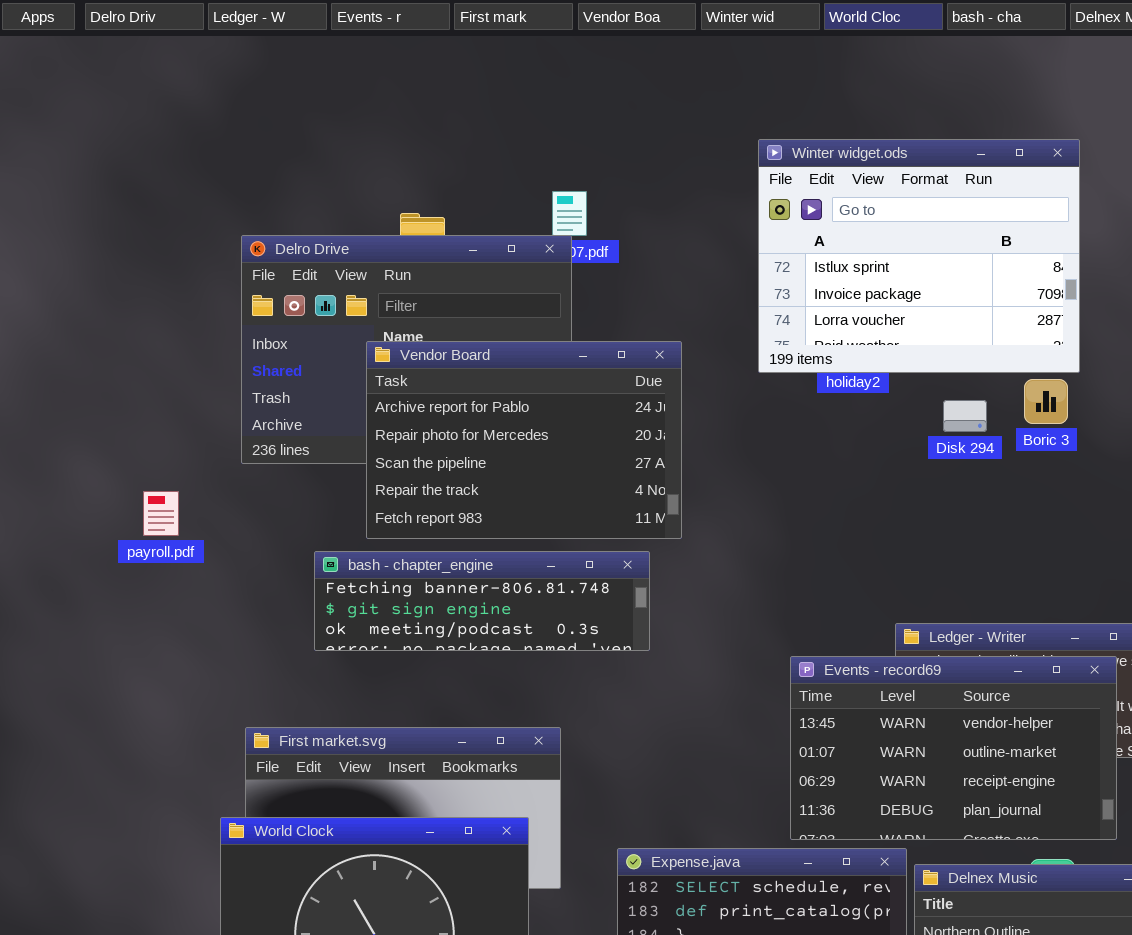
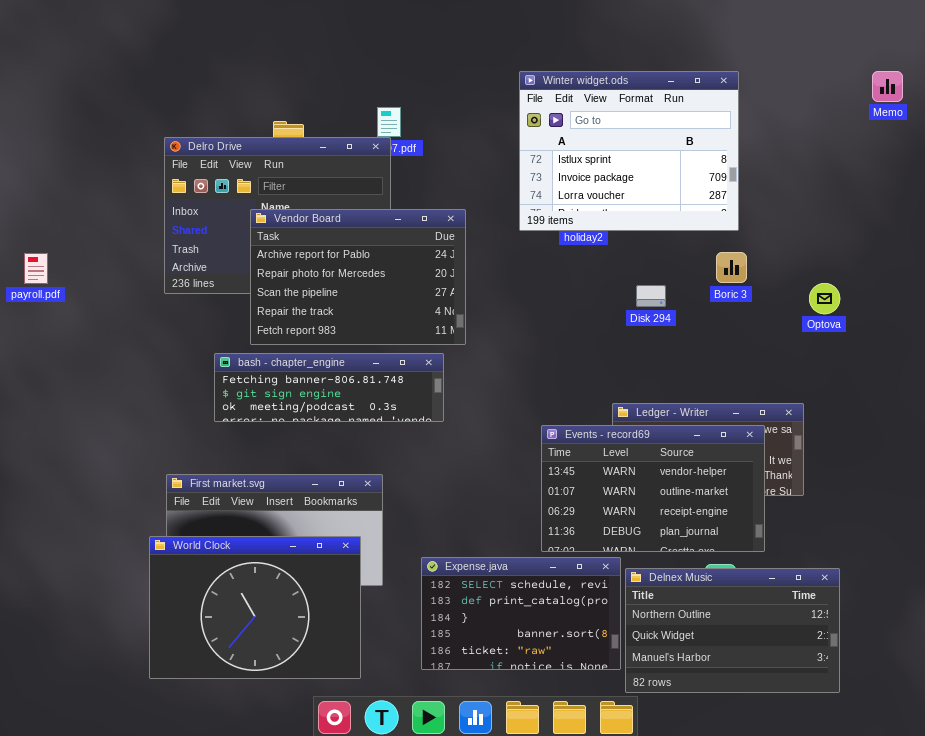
Boric 3: [1024,379,1068,424] -> [716,252,747,283], moved
Disk 294: [943,400,987,432] -> [636,285,666,307], moved
payroll.pdf: [143,491,179,536] -> [24,253,48,284], moved

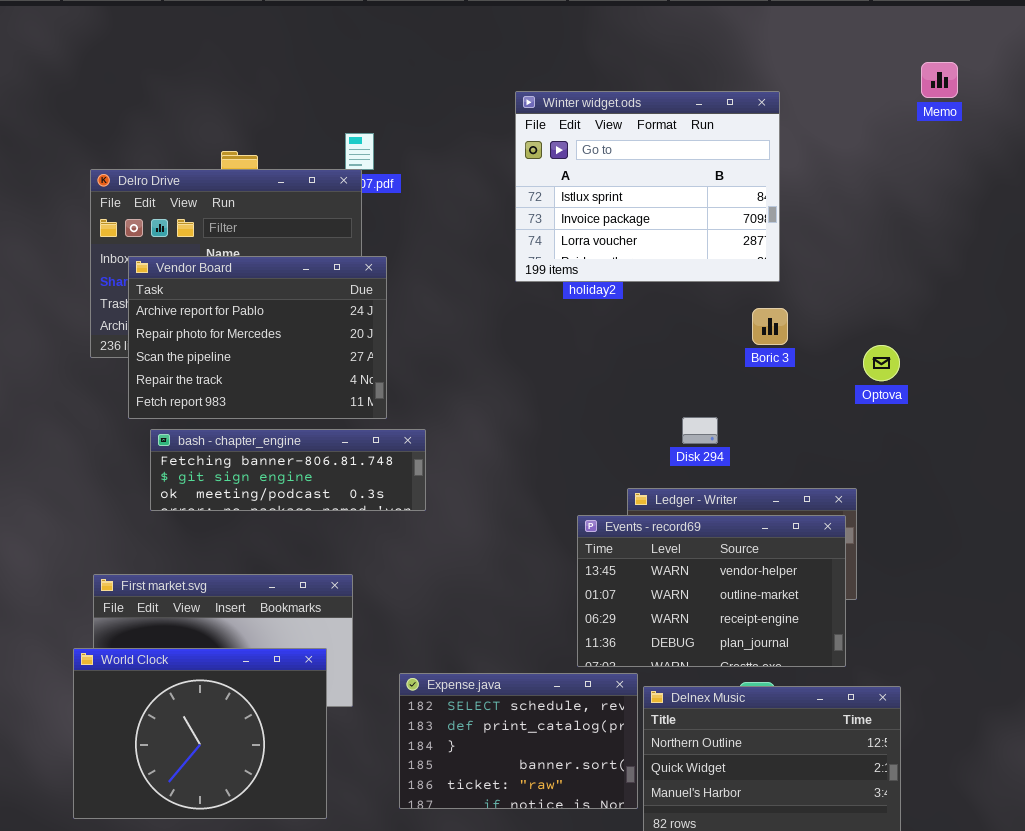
Memo: [872,71,903,102] -> [921,62,958,98], moved
Vendor Board: [250,209,466,345] -> [128,256,387,419], moved
Disk 294: [636,285,666,307] -> [682,417,718,444], moved
Events - record69: [541,425,765,552] -> [577,515,846,667], moved

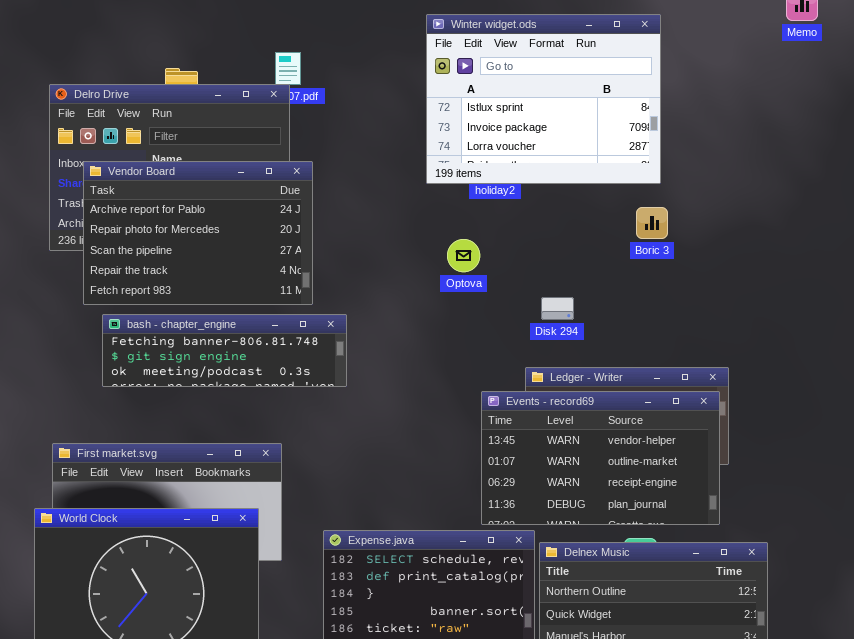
Optova: [863,345,900,381] -> [447,239,480,272], moved
Disk 294: [682,417,718,444] -> [541,297,574,320], moved

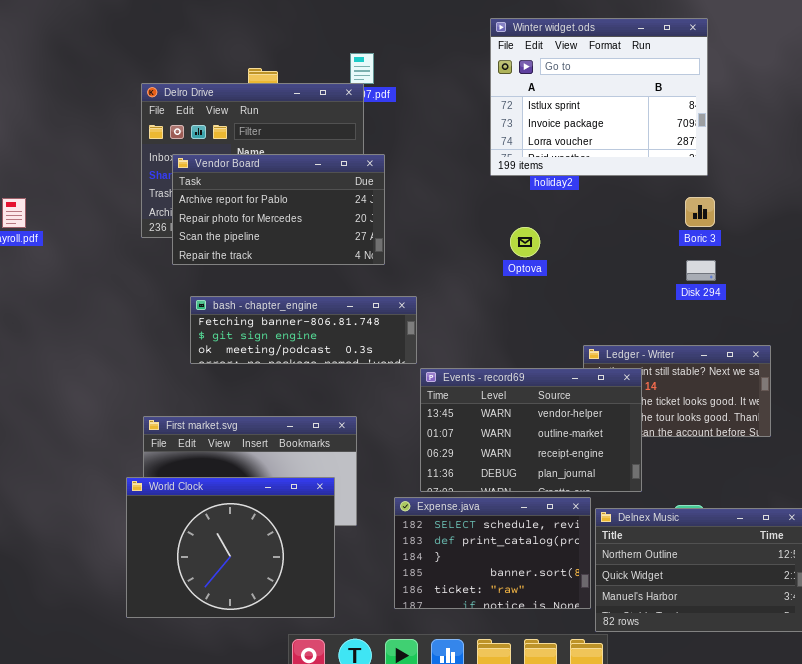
Vendor Board: [83,161,313,305] -> [172,154,385,265], resized
Disk 294: [541,297,574,320] -> [686,260,716,281], moved
Events - record69: [481,391,720,525] -> [420,368,642,492], moved

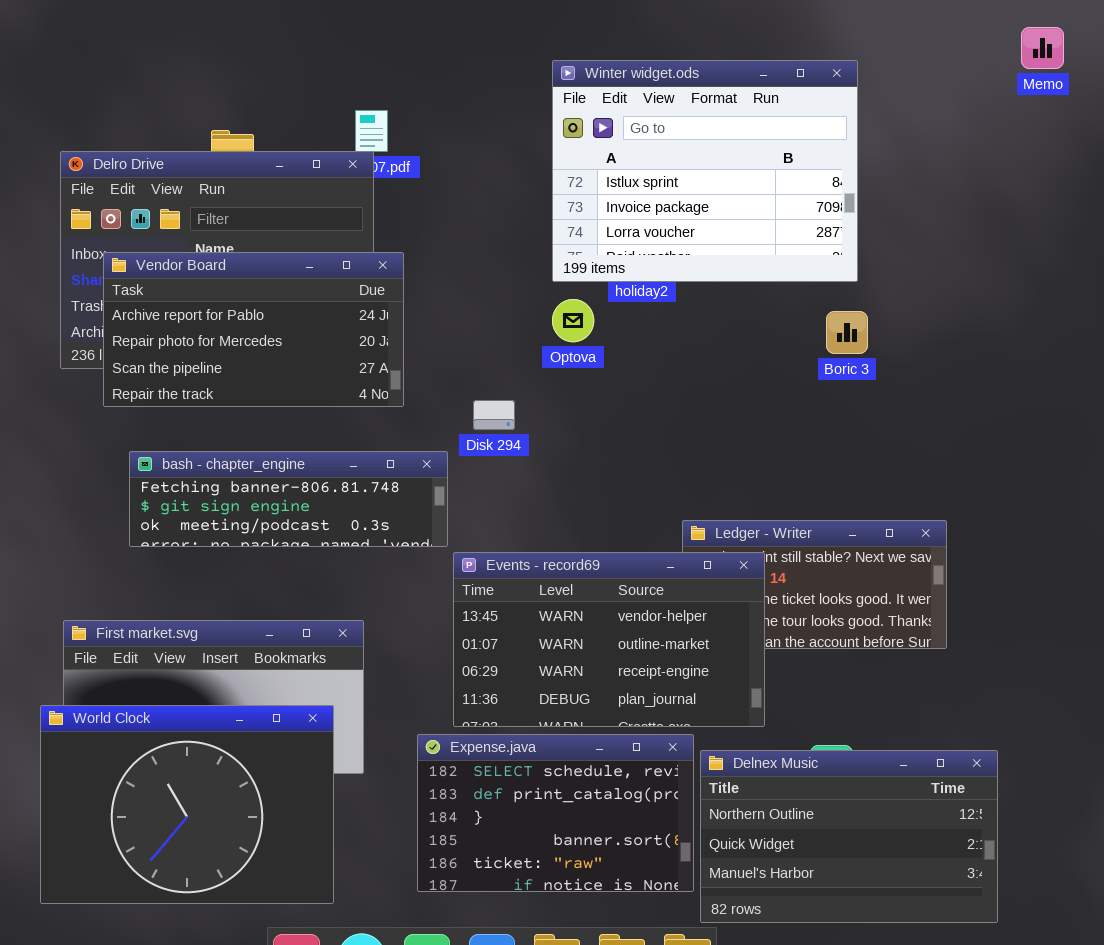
Optova: [510,227,540,257] -> [552,299,594,342], moved
Disk 294: [686,260,716,281] -> [473,400,515,430], moved

